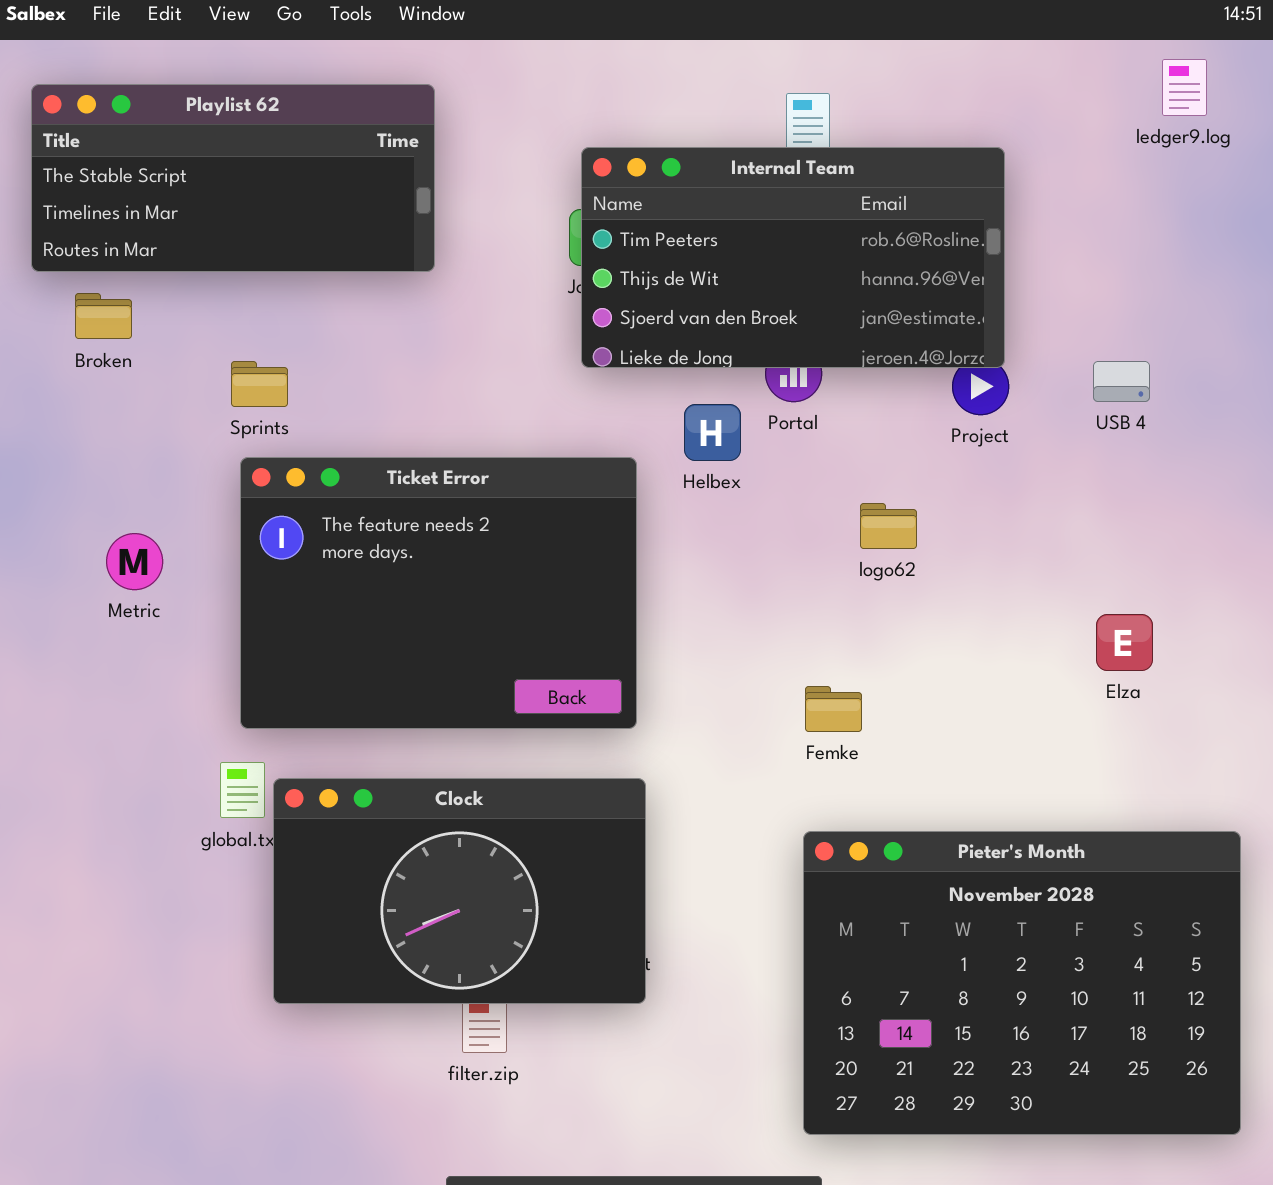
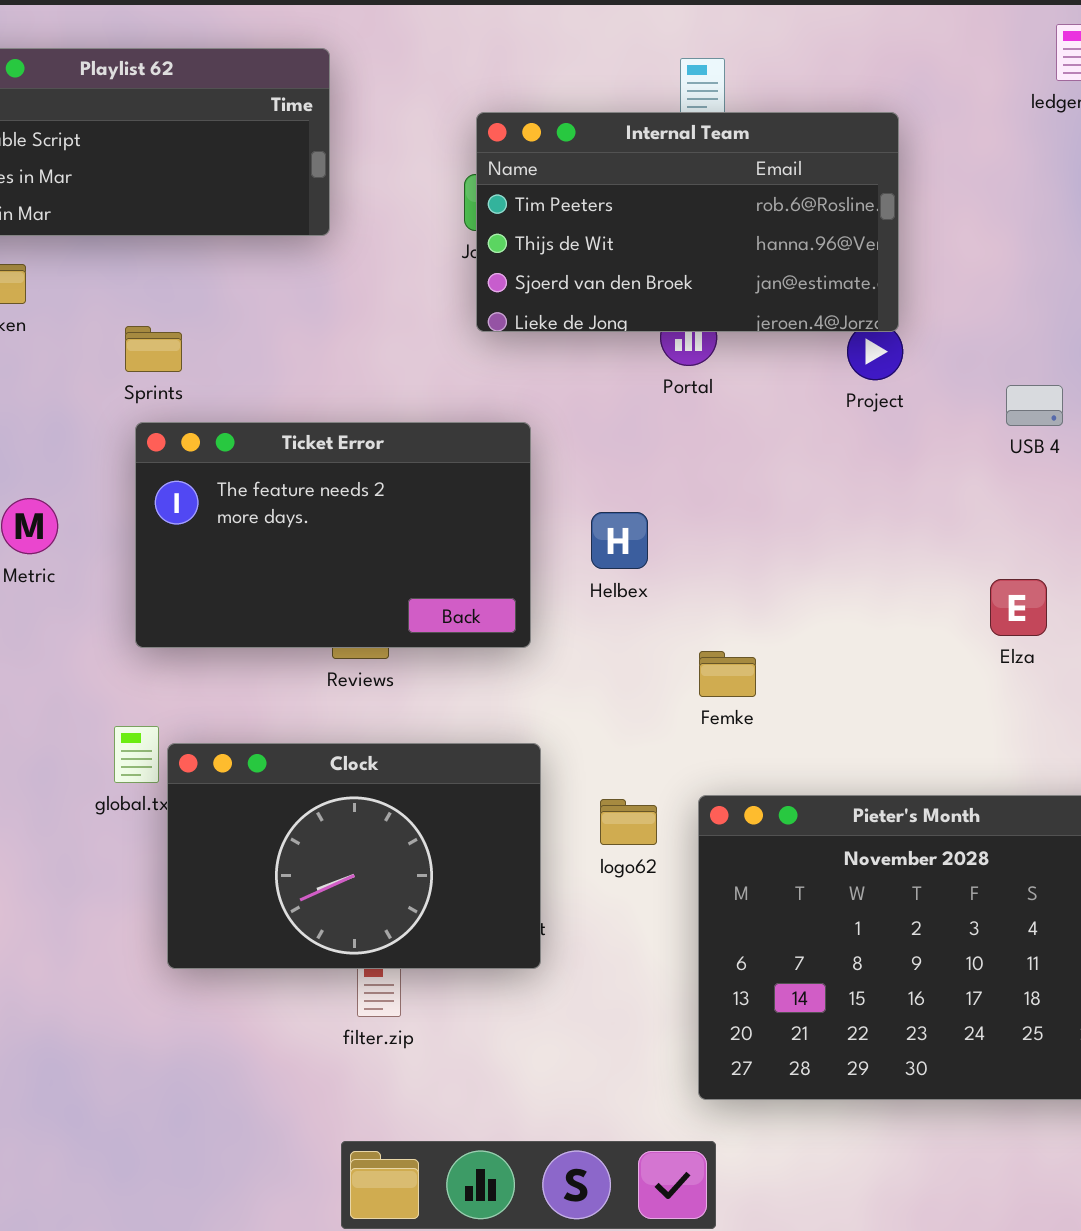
USB 4: [1093,361,1150,402] -> [1006,385,1063,426], moved
Helbex: [684,404,741,461] -> [591,512,648,569], moved
Ticket Error: [240,457,637,729] -> [135,422,531,648], resized
logo62: [860,503,917,549] -> [600,799,657,845], moved

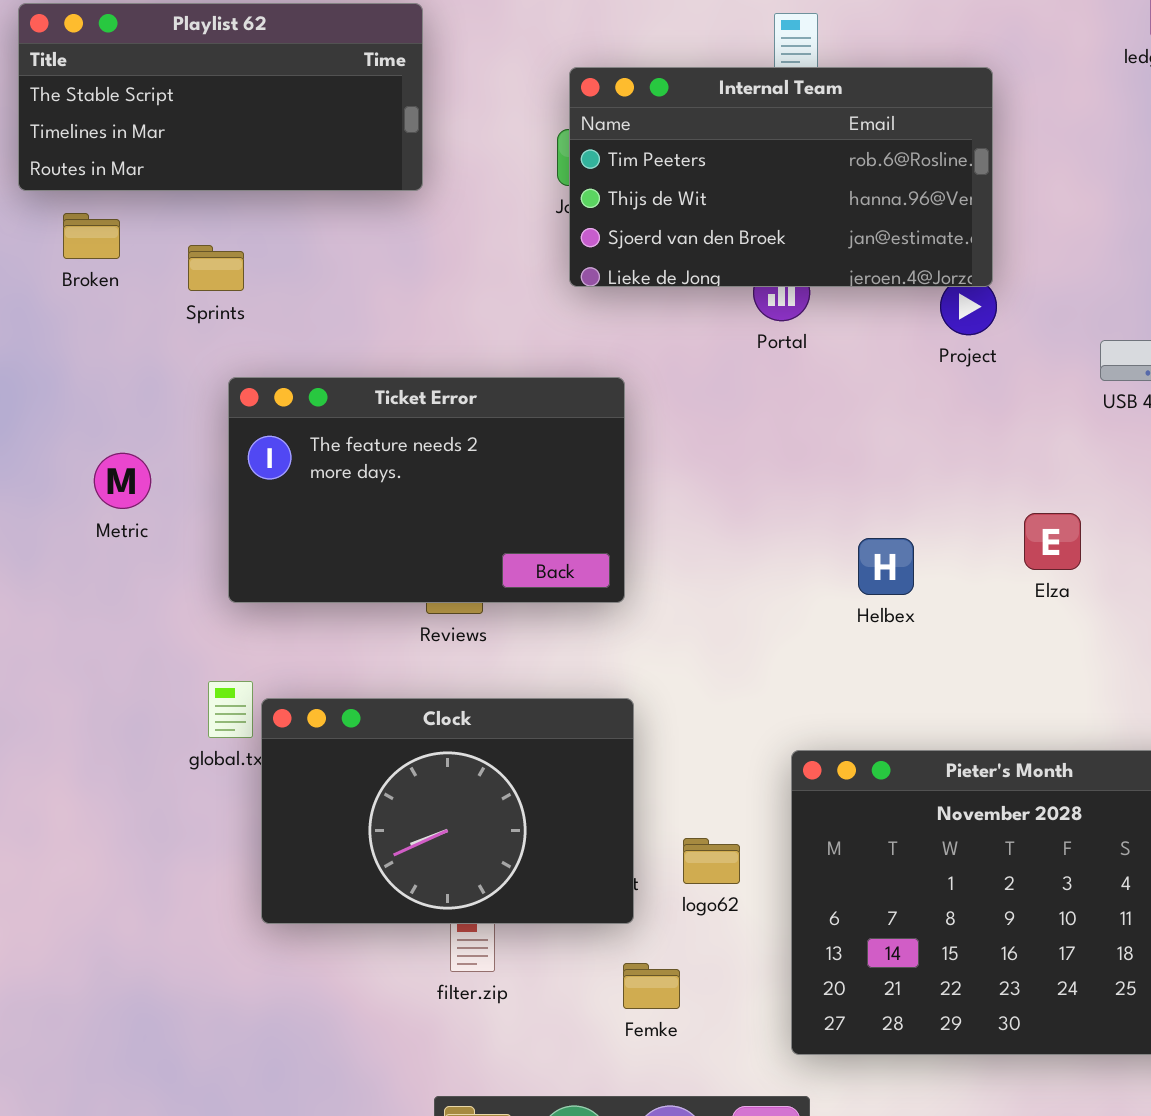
Sprints: [125,326,182,372] -> [188,245,244,291], moved
Helbex: [591,512,648,569] -> [858,538,914,595], moved
Elza: [990,579,1047,636] -> [1024,513,1081,570], moved
Femke: [699,651,756,697] -> [623,963,680,1009], moved
logo62: [600,799,657,845] -> [683,838,740,884], moved

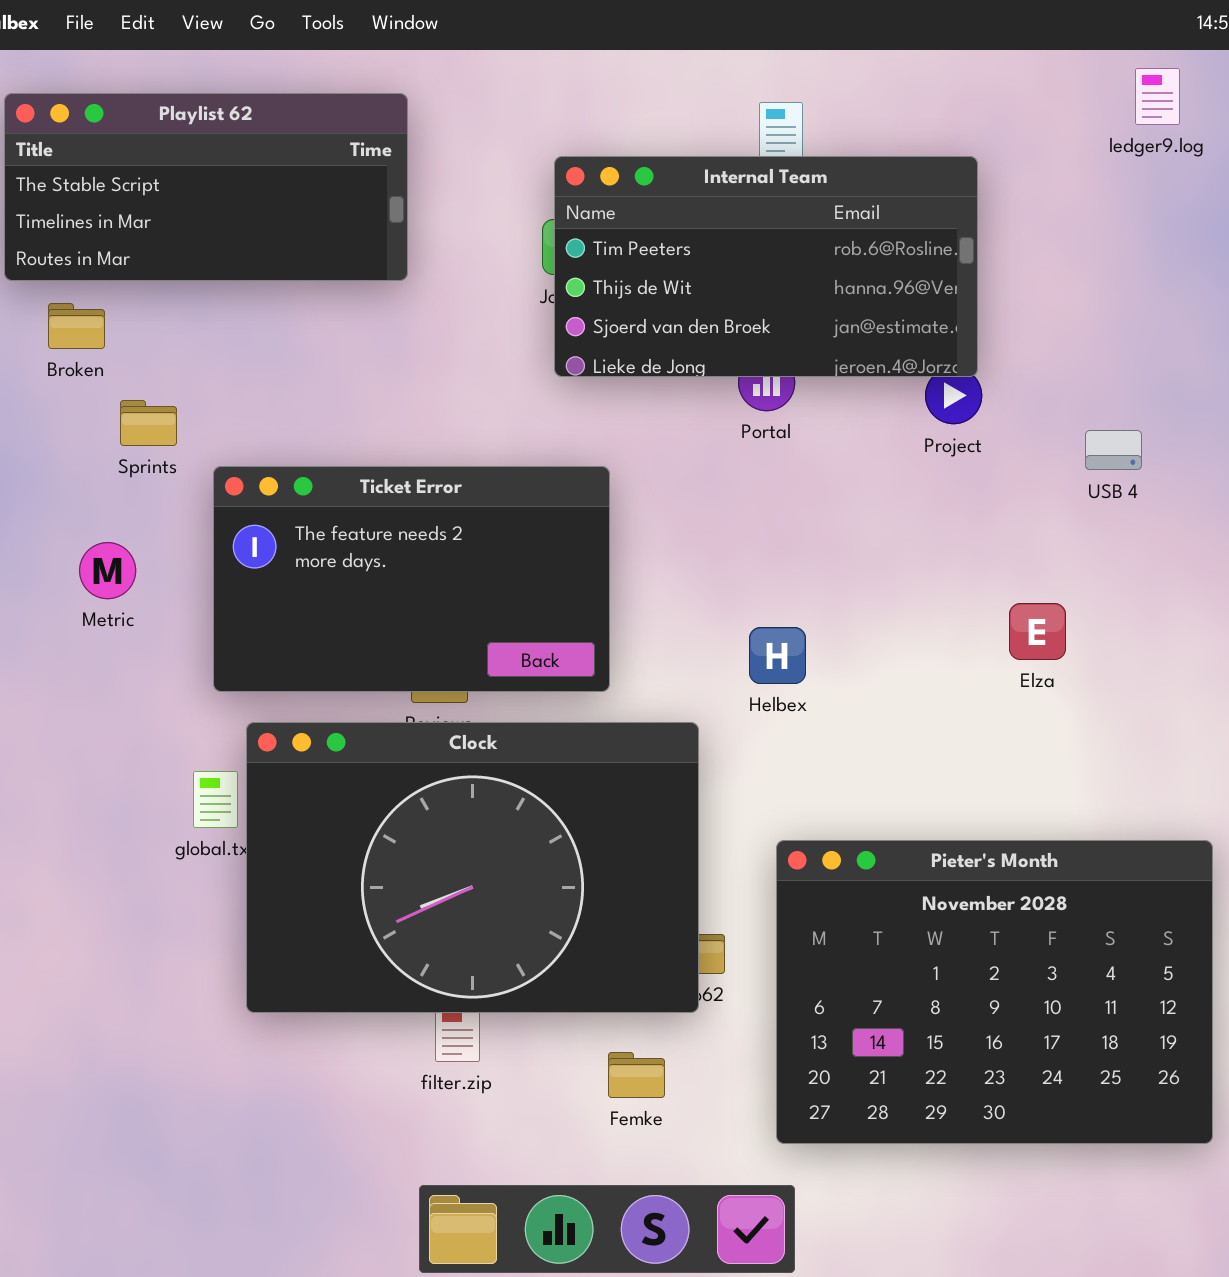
Sprints: [188,245,244,291] -> [120,400,177,446], moved
Helbex: [858,538,914,595] -> [749,627,806,684], moved
Clock: [261,698,634,924] -> [246,722,699,1013], resized

